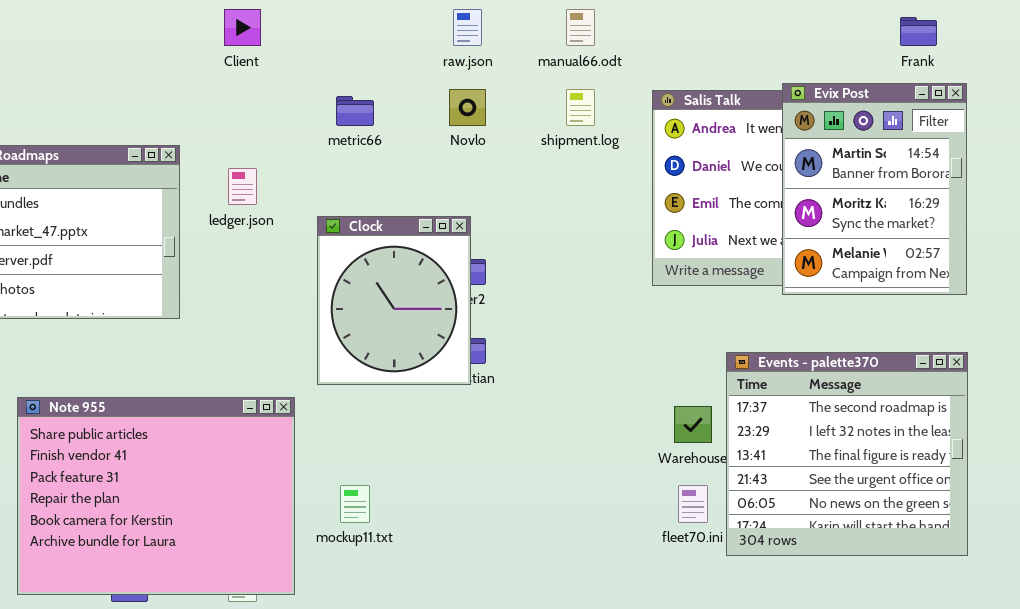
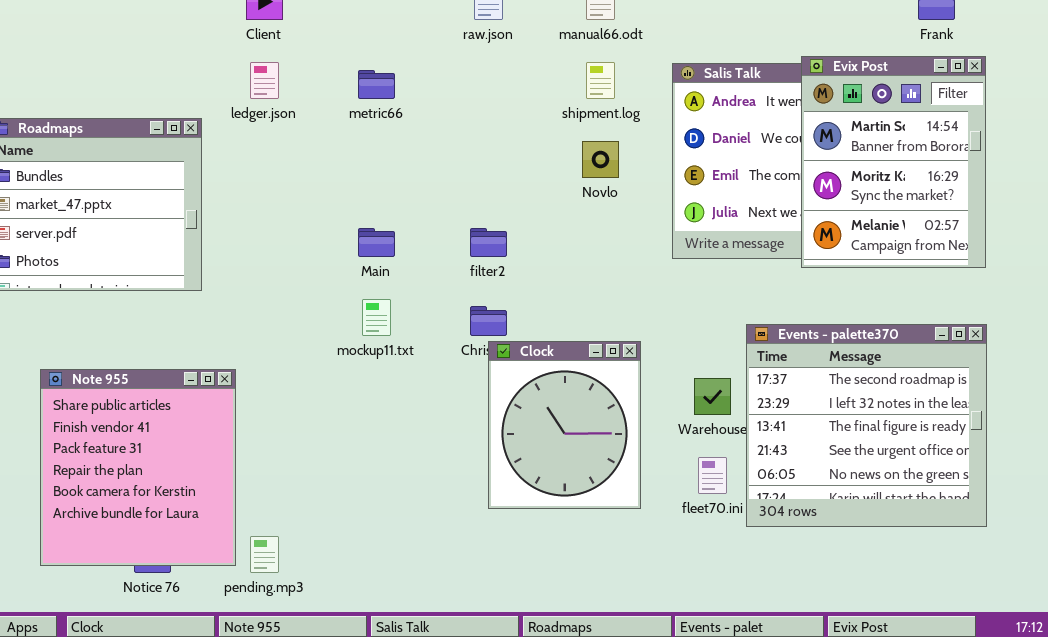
Novlo: [449,89,486,126] -> [582,141,619,178], moved
ledger.json: [228,168,257,205] -> [250,62,279,99], moved
Clock: [317,216,471,385] -> [488,341,641,509], moved
Note 955: [17,397,295,595] -> [40,369,236,566], resized
mockup11.txt: [340,485,370,523] -> [362,299,391,336], moved

